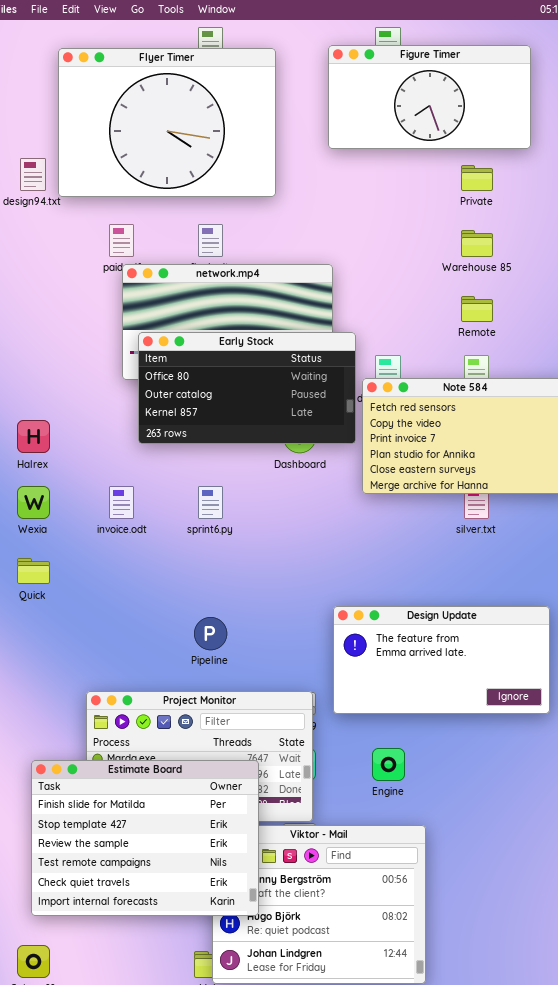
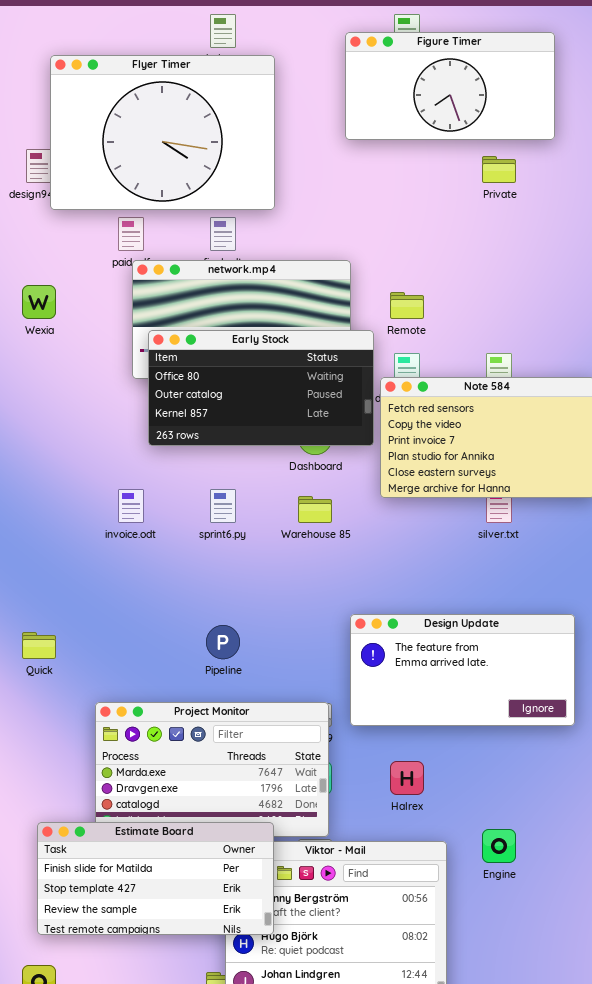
Flyer Timer: [58,48,276,197] -> [50,55,275,210], moved
Warehouse 85: [461,230,493,257] -> [298,496,332,523], moved
Remote: [461,296,493,322] -> [390,292,424,319], moved
Halrex: [17,420,50,453] -> [390,761,424,795], moved
Wexia: [17,486,50,519] -> [22,285,56,319], moved
Quick: [17,558,50,584] -> [22,632,56,659], moved
Engine: [372,748,405,781] -> [482,829,516,863], moved
Estimate Board: [31,760,259,916] -> [37,822,274,935], resized

